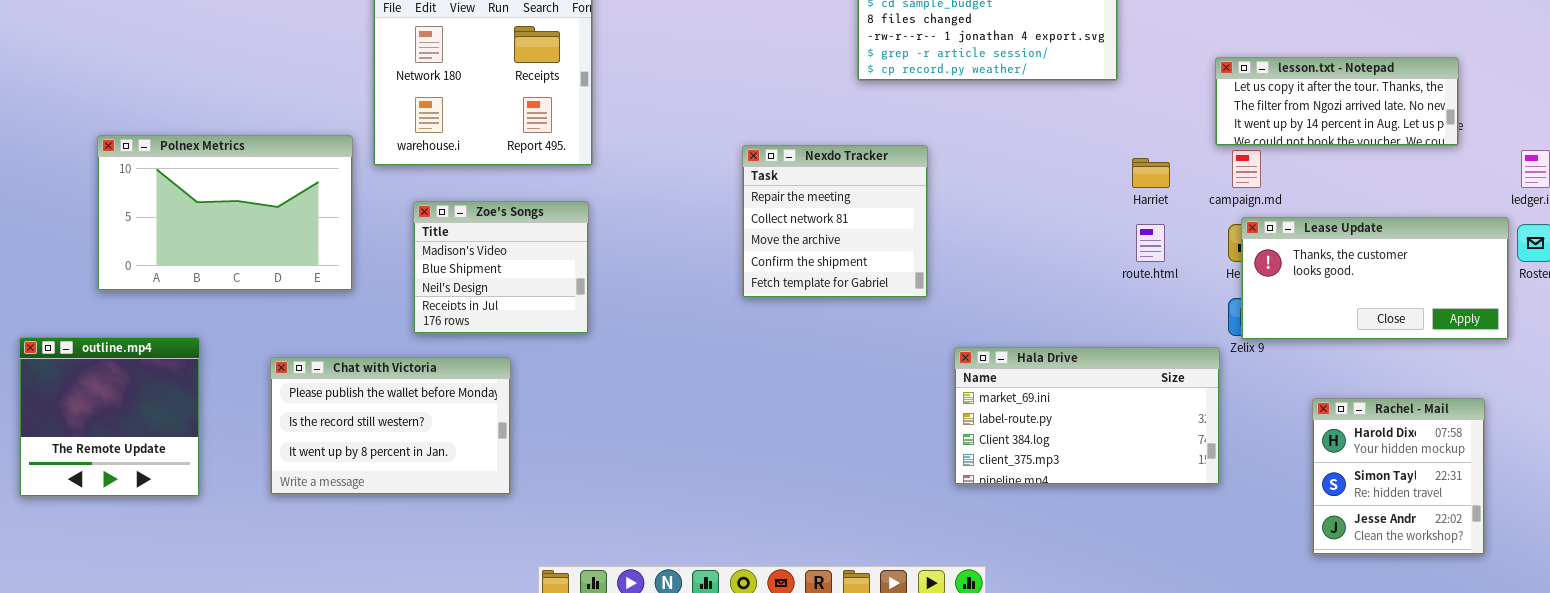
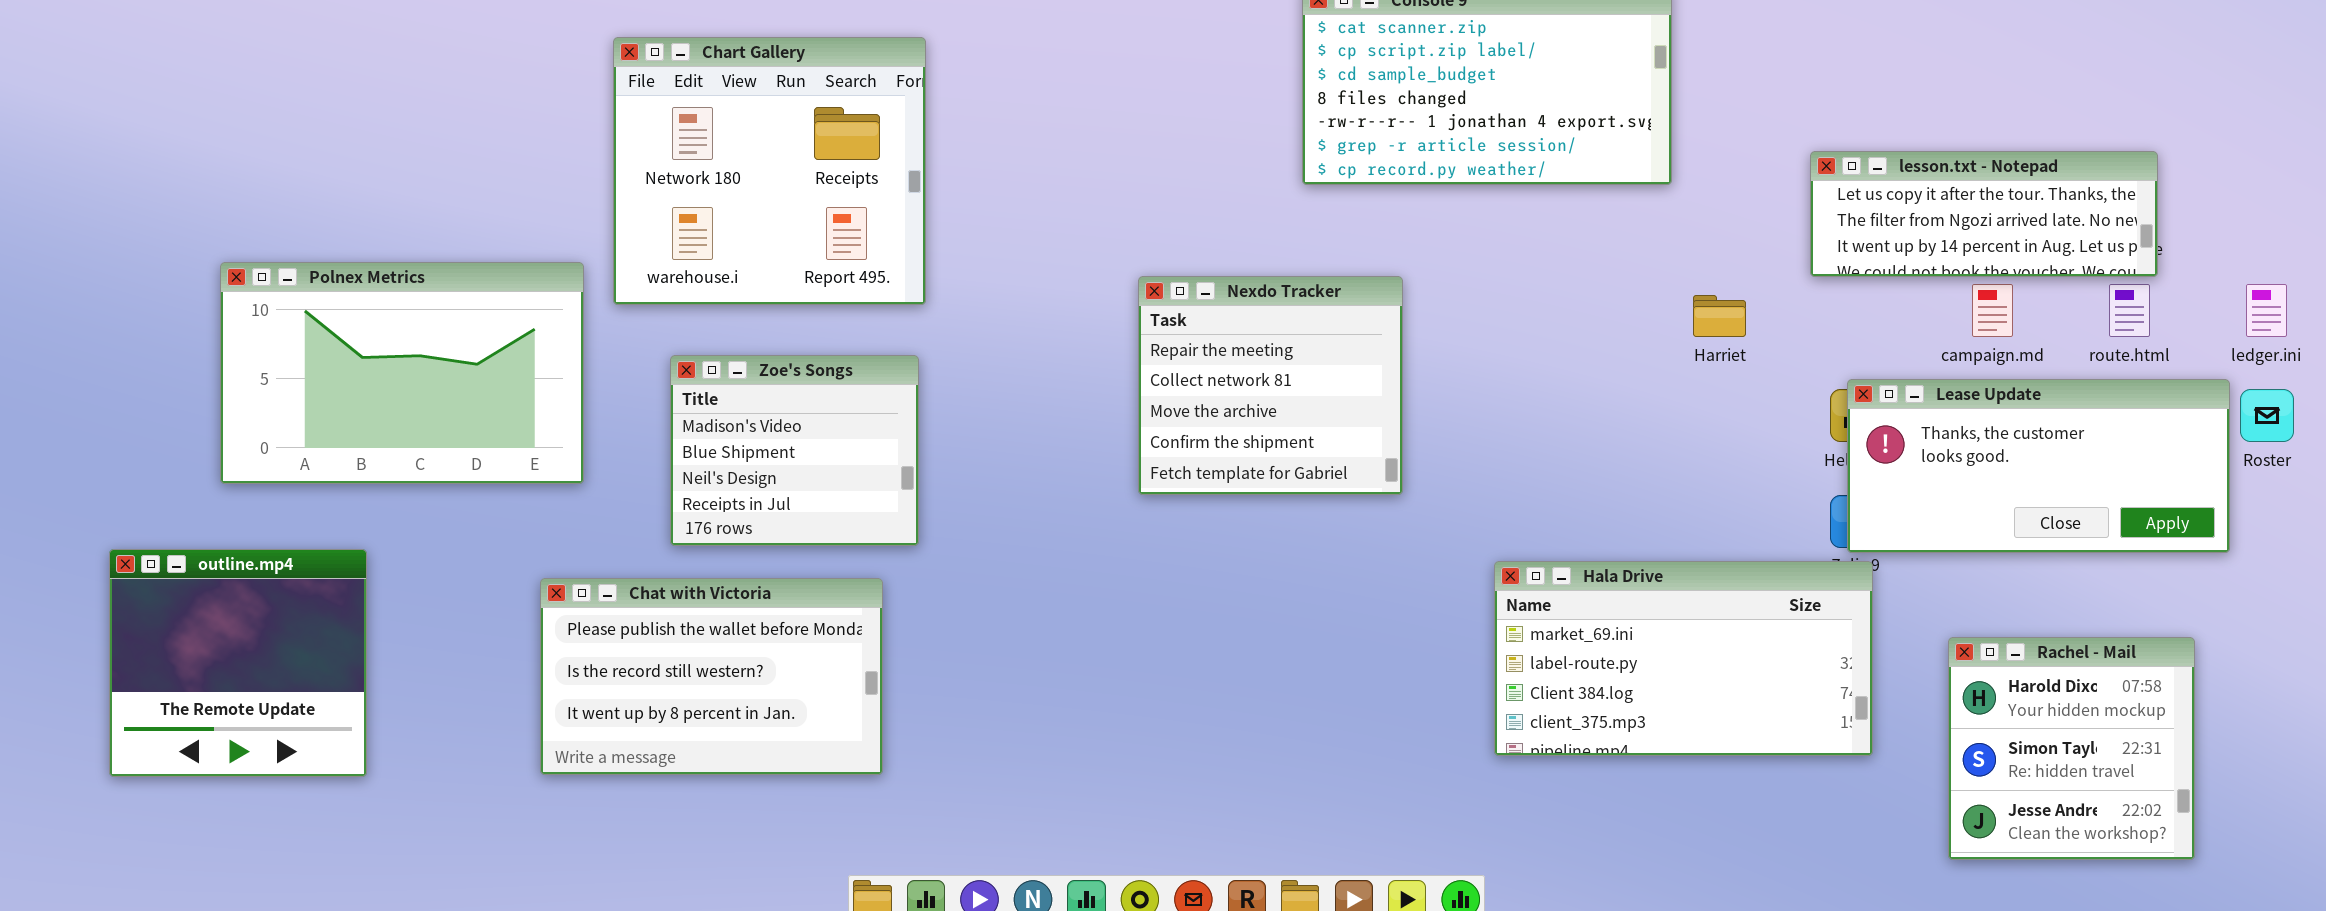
campaign.md: [1232,150,1261,188] -> [1972,284,2013,337], moved
route.html: [1136,224,1165,262] -> [2109,284,2150,337], moved
Hala Drive: [954,347,1220,485] -> [1494,561,1873,756], moved
Chat with Victoria: [270,357,511,495] -> [540,578,883,775], moved

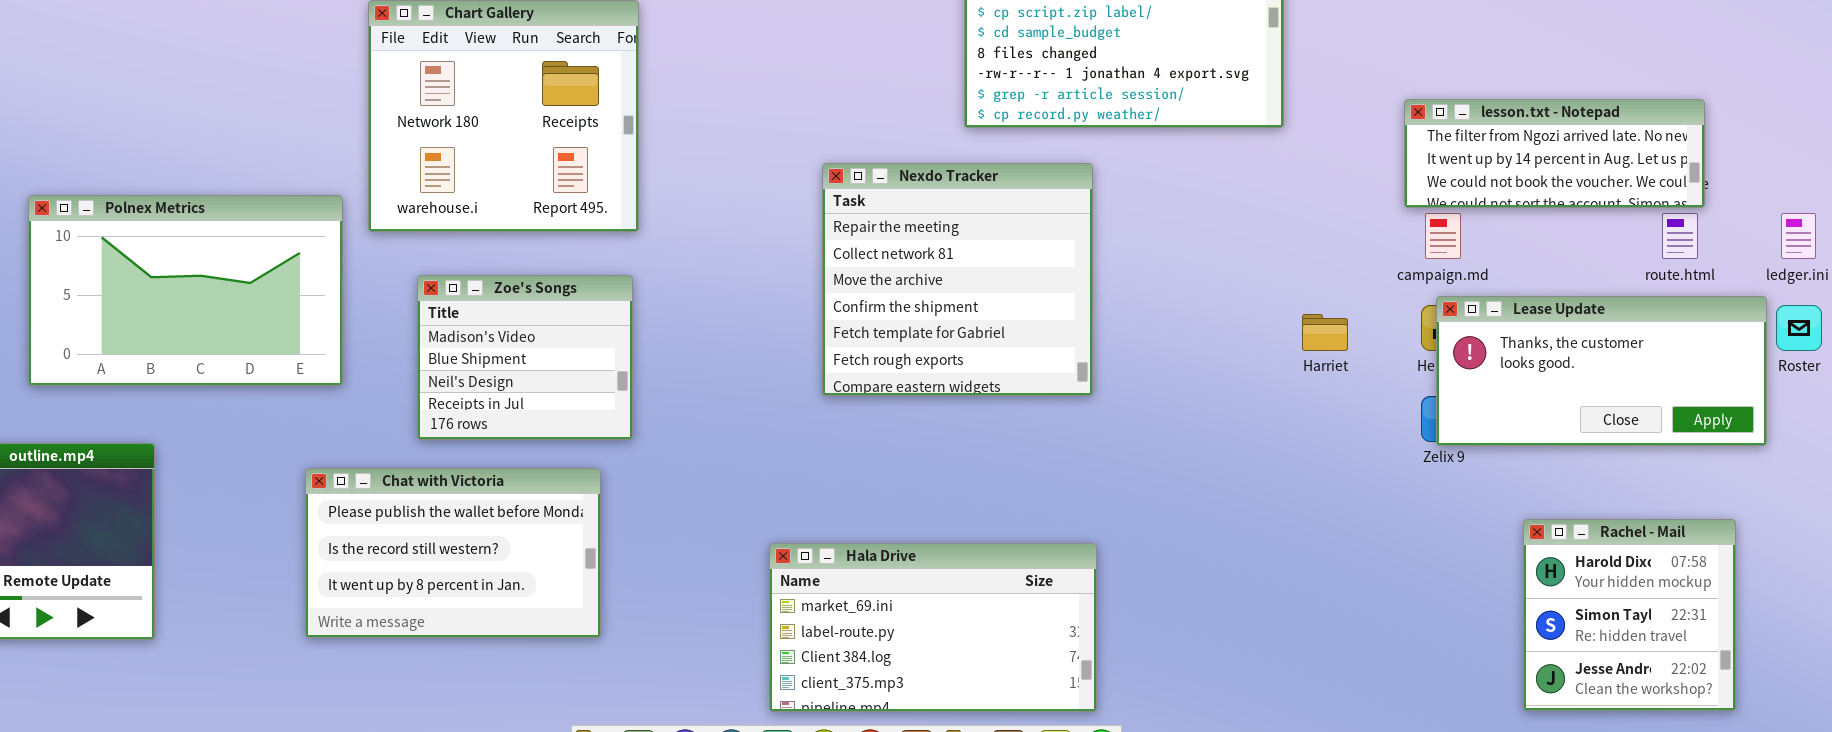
lesson.txt - Notepad: [1810,151,2158,277] -> [1404,99,1705,208], scrolled down 1 row
Nexdo Tracker: [1138,276,1403,495] -> [822,163,1093,396], resized
campaign.md: [1972,284,2013,337] -> [1425,213,1461,259], moved
Harriet: [1693,295,1746,337] -> [1302,314,1348,351], moved
Hala Drive: [1494,561,1873,756] -> [769,543,1097,712], moved

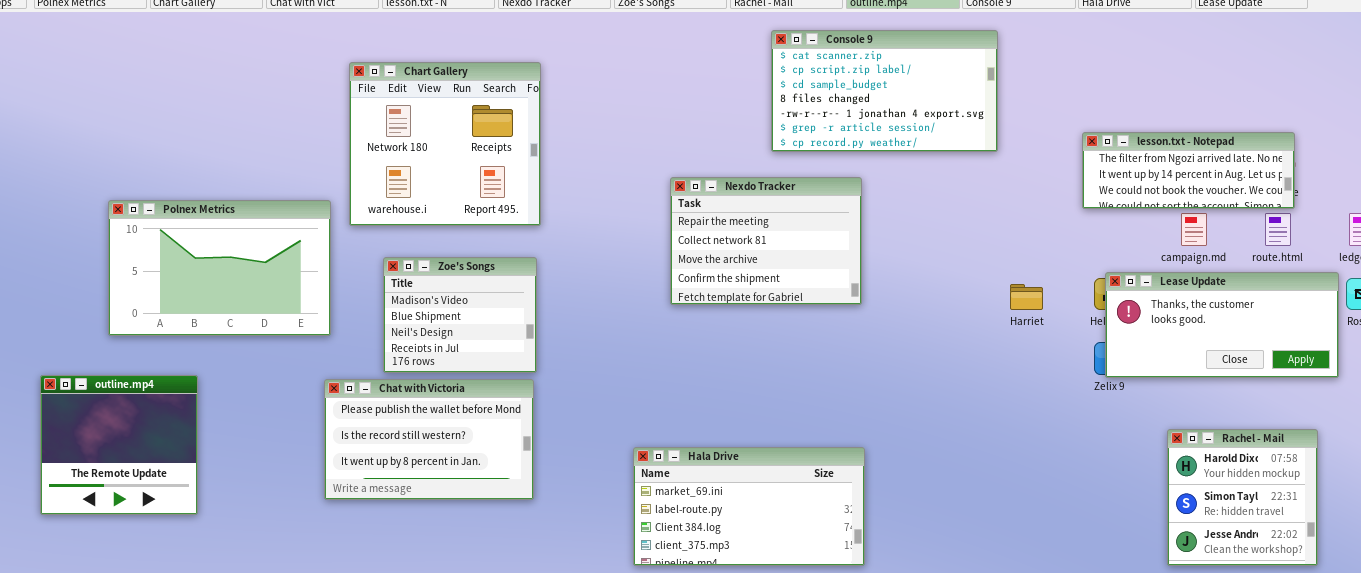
Nexdo Tracker: [822,163,1093,396] -> [670,177,862,305], resized
campaign.md: [1425,213,1461,259] -> [1181,213,1207,246], moved
Chat with Victoria: [305,468,601,638] -> [324,379,534,500], moved

